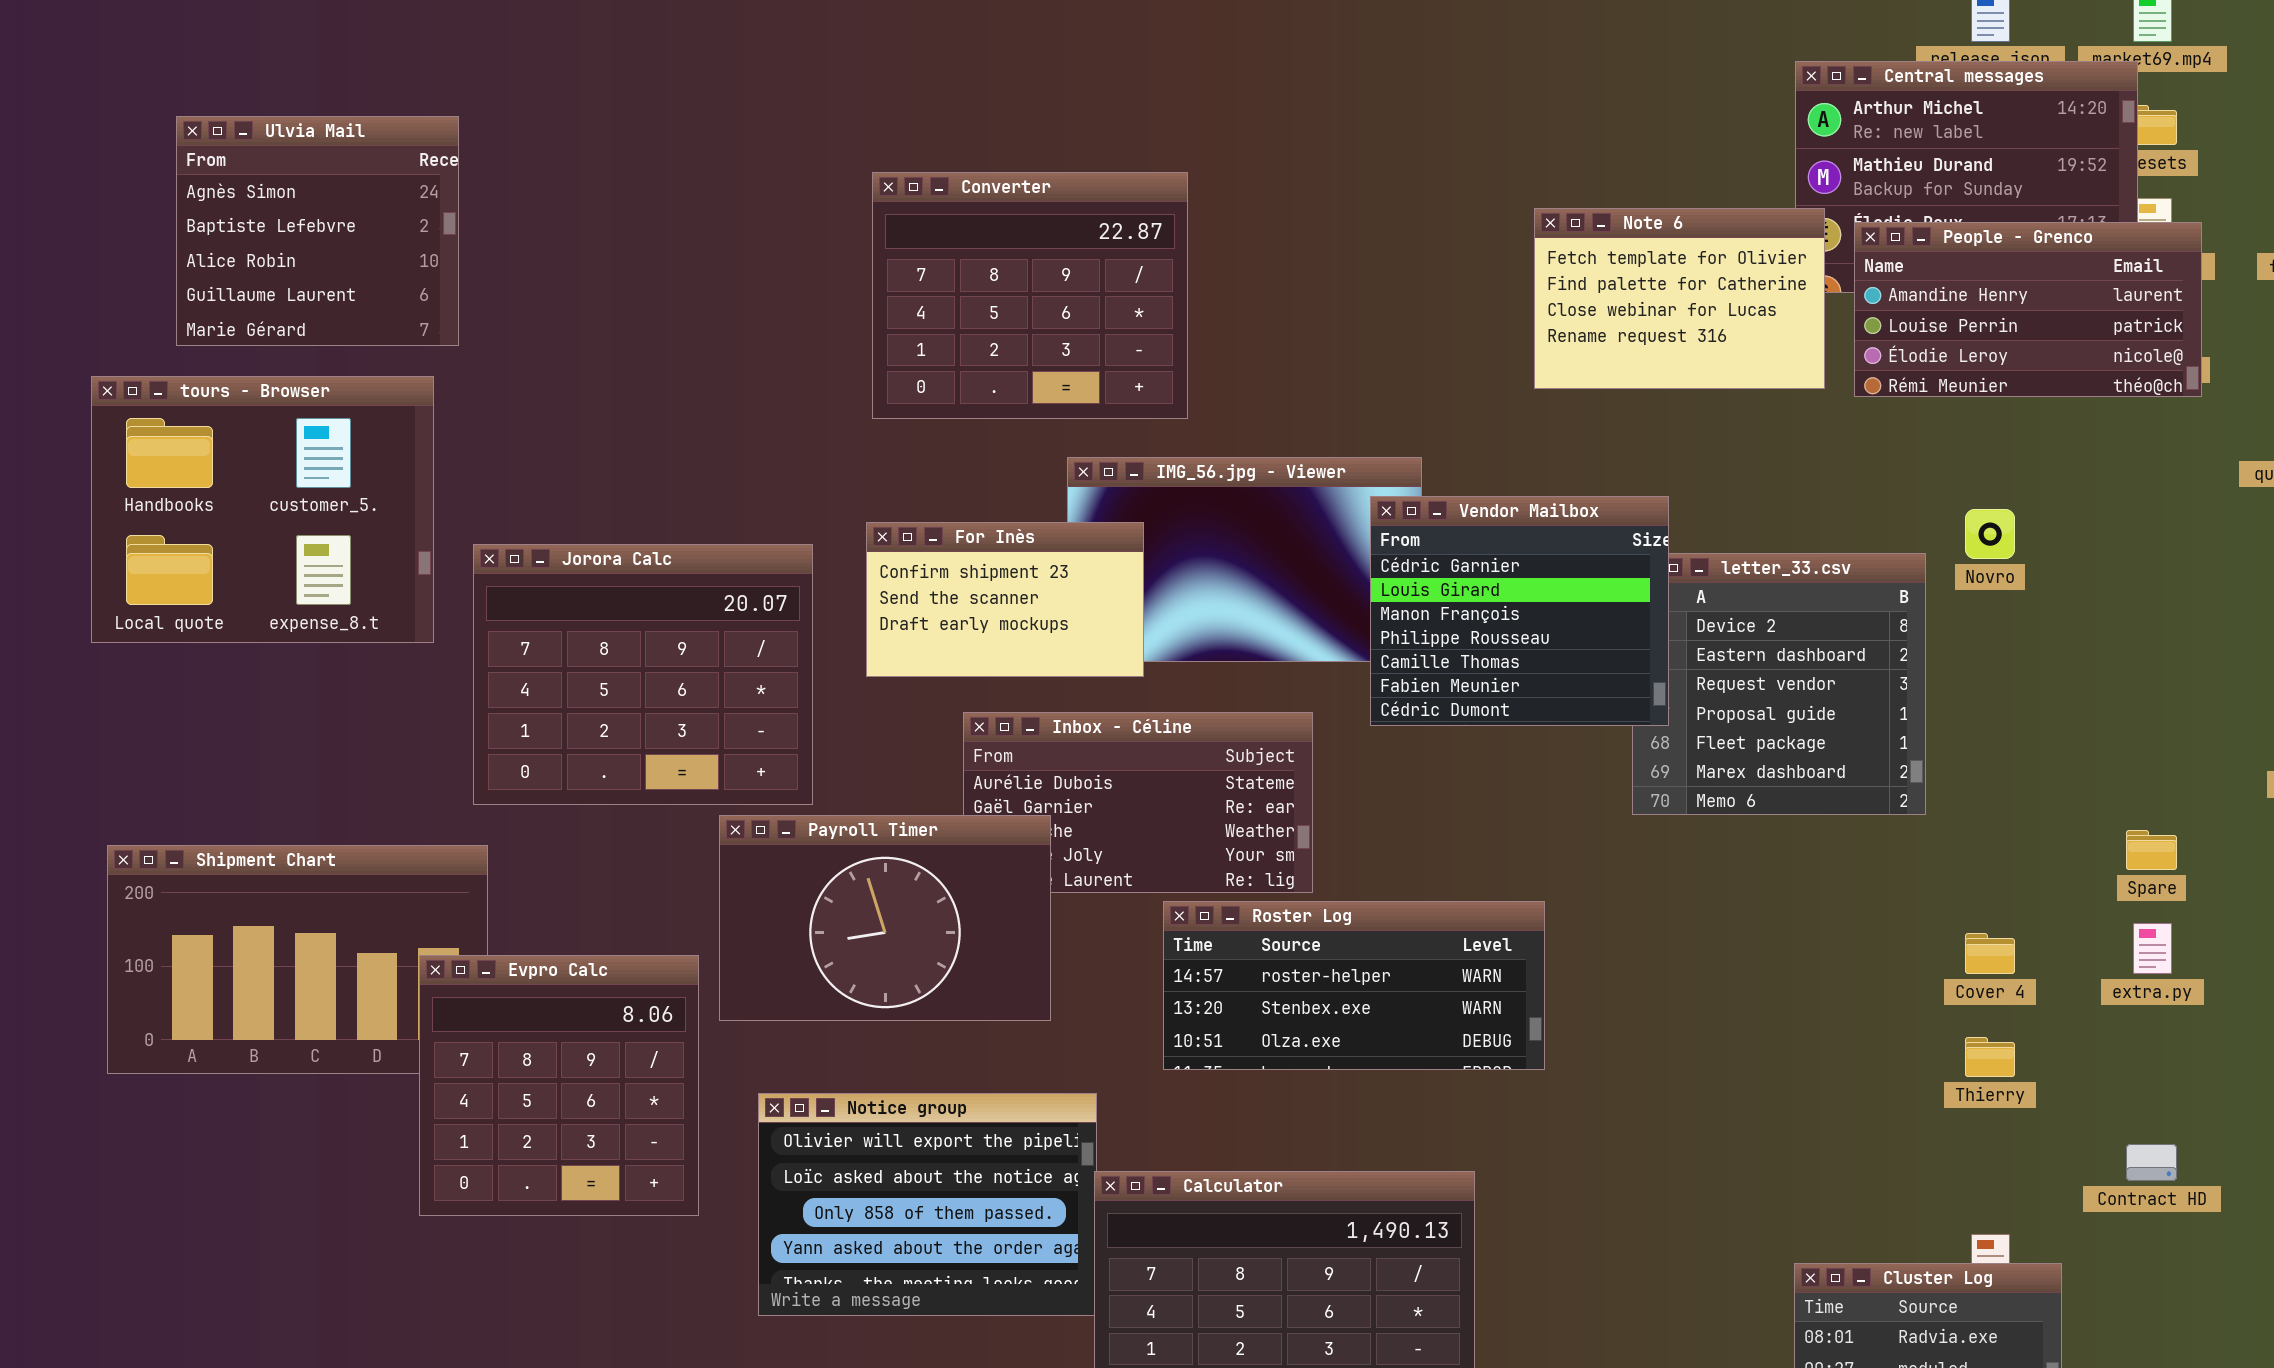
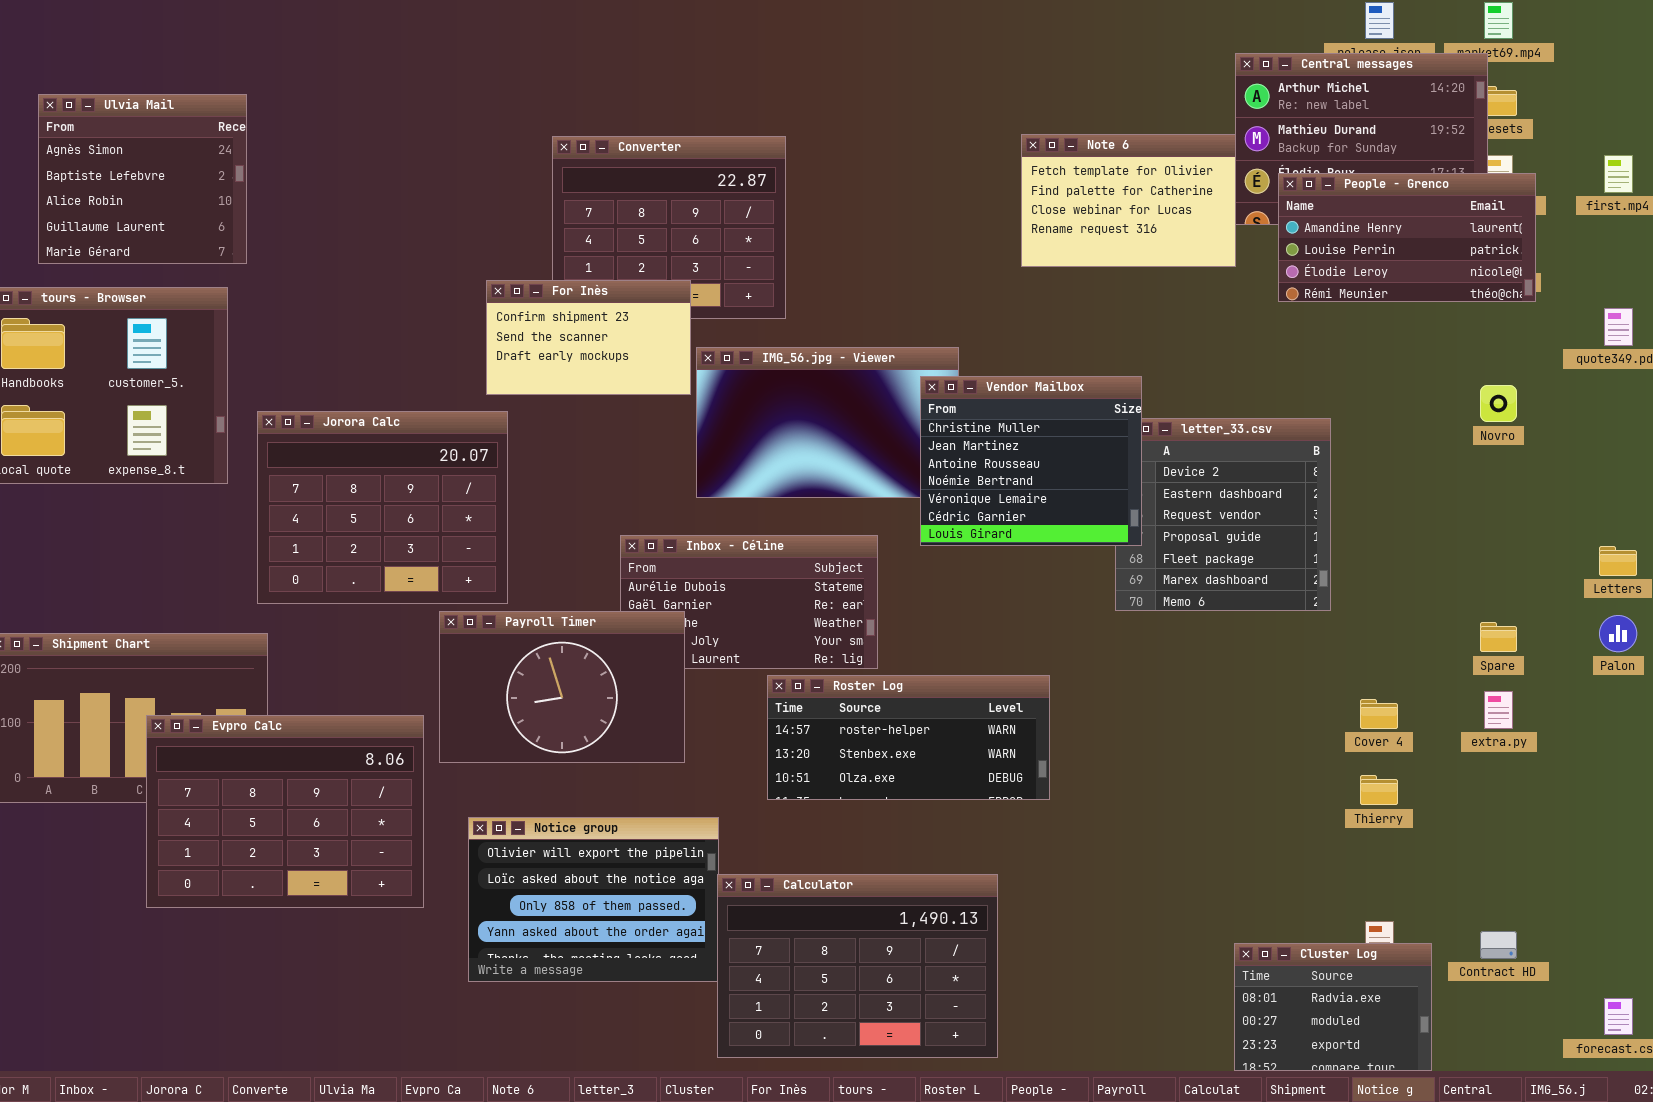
Note 6: [1534,208,1825,389] -> [1021,134,1236,267], moved
Vendor Mailbox: [1370,496,1669,726] -> [920,376,1142,546], scrolled up 5 rows
Novro: [1965,509,2015,559] -> [1480,385,1517,422], moved
For Inès: [866,522,1144,677] -> [486,280,691,395], moved
Evpro Calc: [419,955,699,1216] -> [146,715,424,908], resized
Contract HD: [2126,1144,2177,1181] -> [1480,931,1517,959], moved

